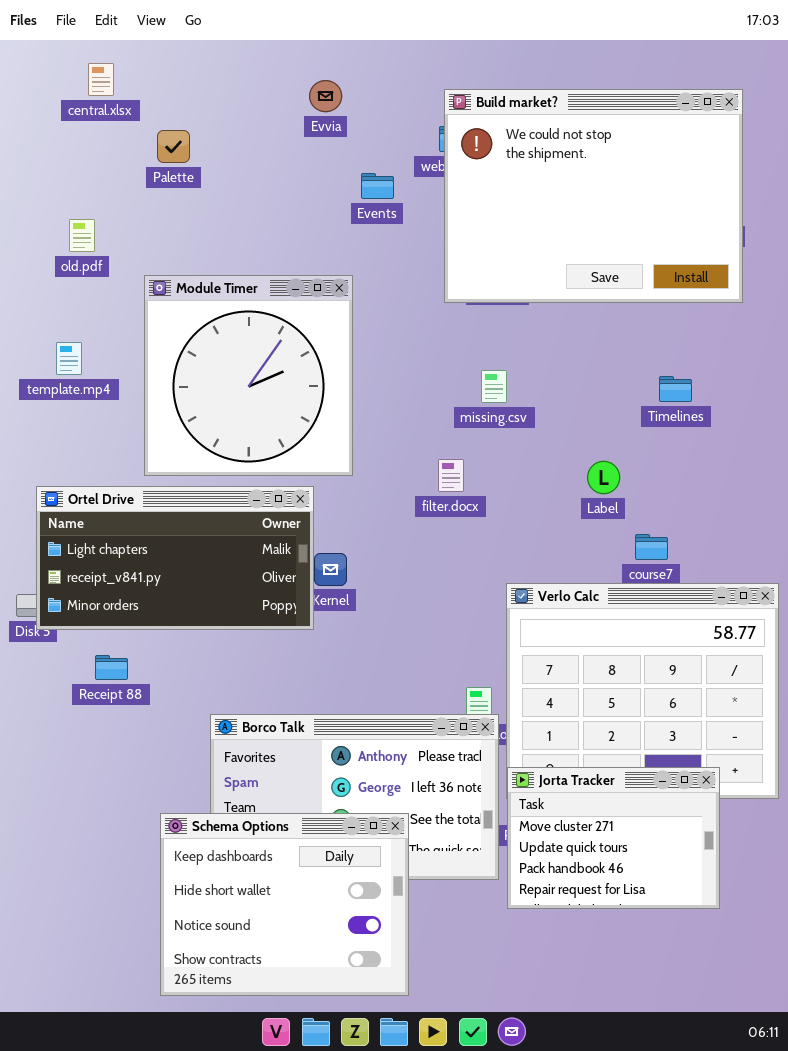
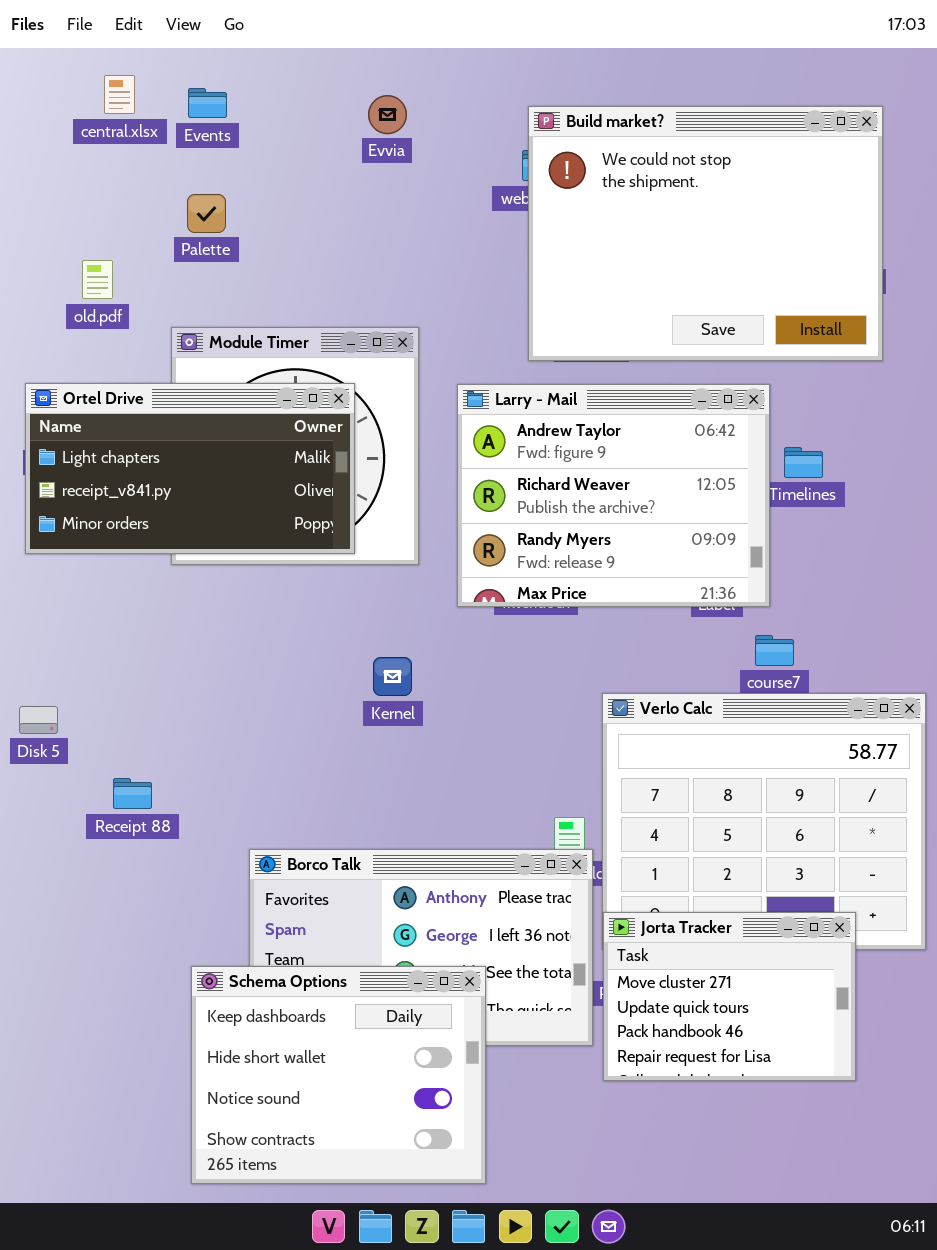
Palette: [157,130,190,163] -> [187,194,226,233], moved
Events: [361,173,394,199] -> [188,88,227,118], moved
Larry - Mail: none -> [457,384,770,607], opened
Ortel Drive: [36,486,314,630] -> [25,383,355,554], moved

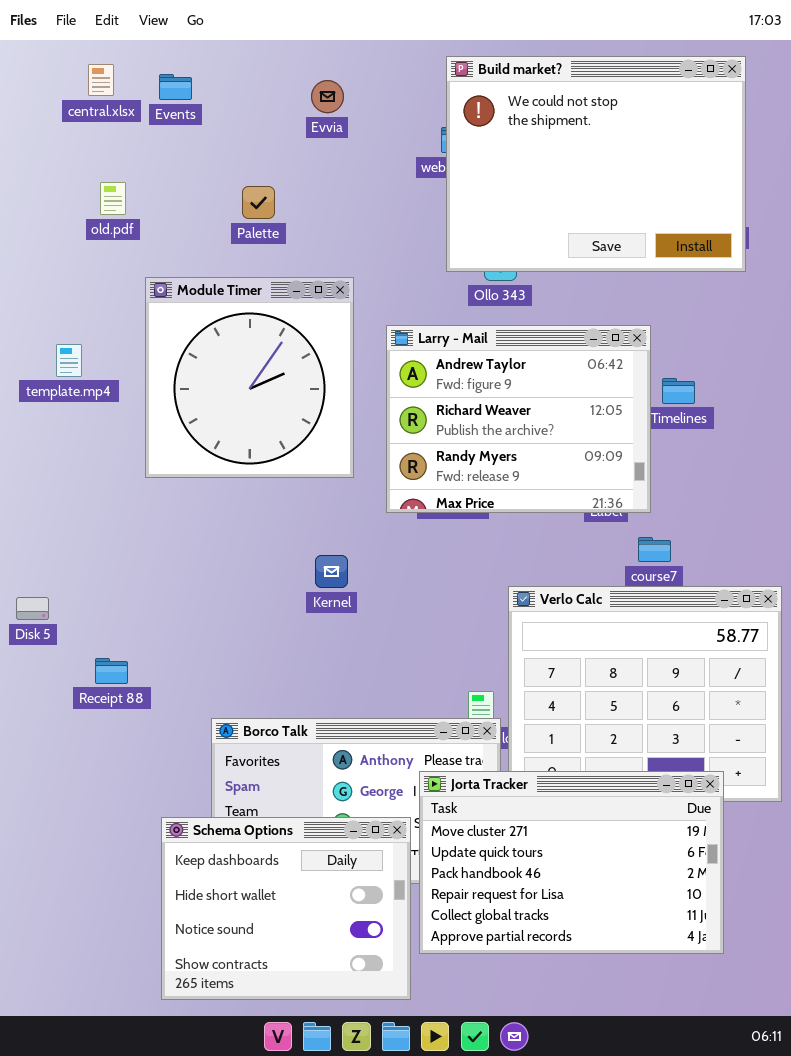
Build market?: [528,106,883,361] -> [446,56,746,272], moved
Palette: [187,194,226,233] -> [242,186,275,219], moved
old.pdf: [82,260,113,299] -> [100,182,126,215], moved
Ortel Drive: [25,383,355,554] -> none, closed
Jorta Tracker: [603,912,856,1081] -> [419,771,724,954], resized

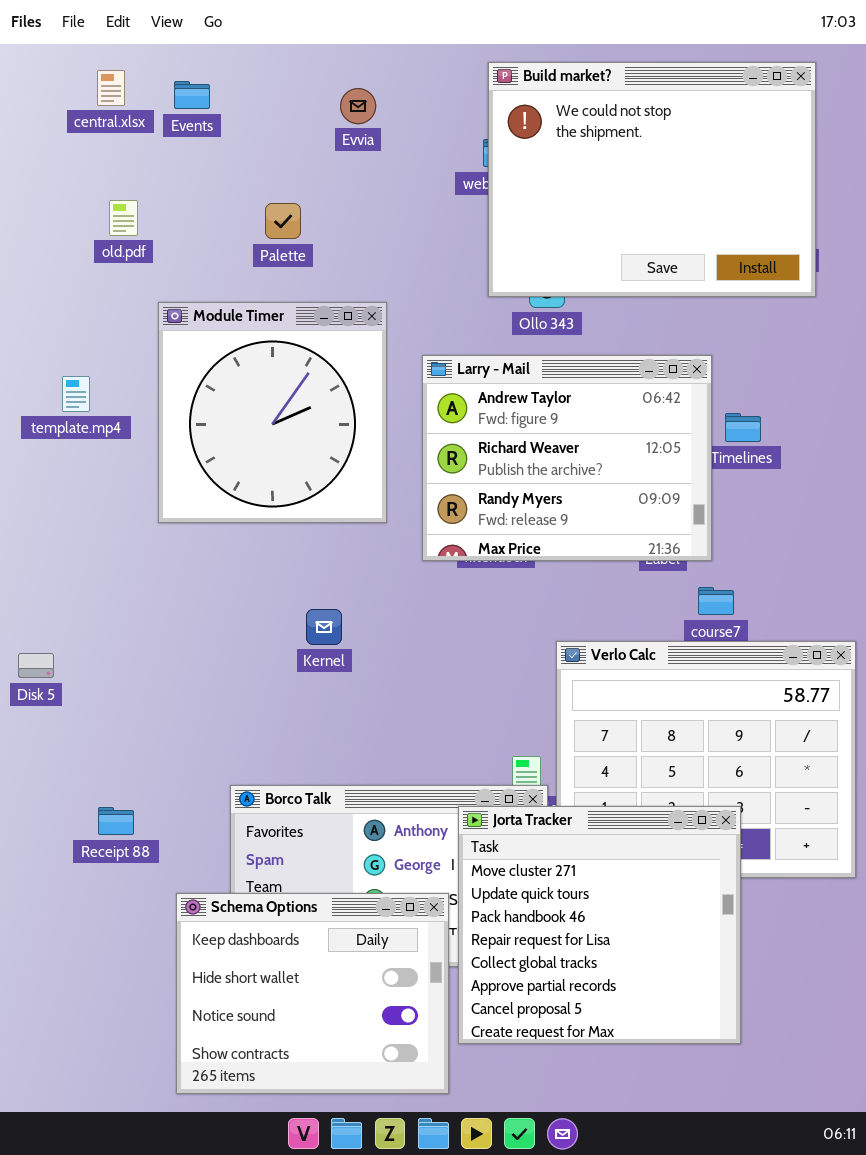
Kernel: [315,555,348,588] -> [306,609,342,645], moved
Receipt 88: [95,658,128,684] -> [98,807,134,835], moved
Jorta Tracker: [419,771,724,954] -> [458,806,741,1044], resized

